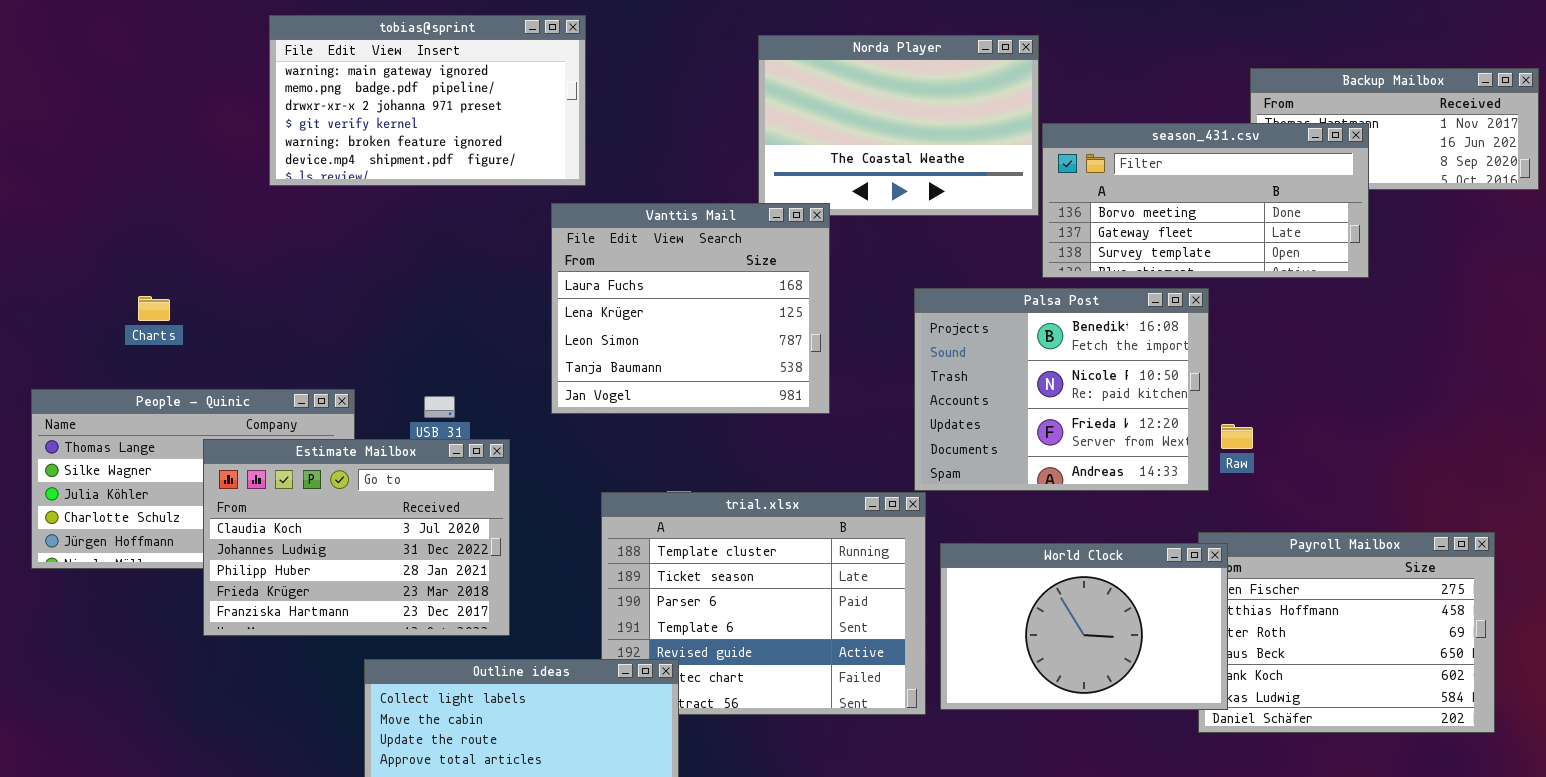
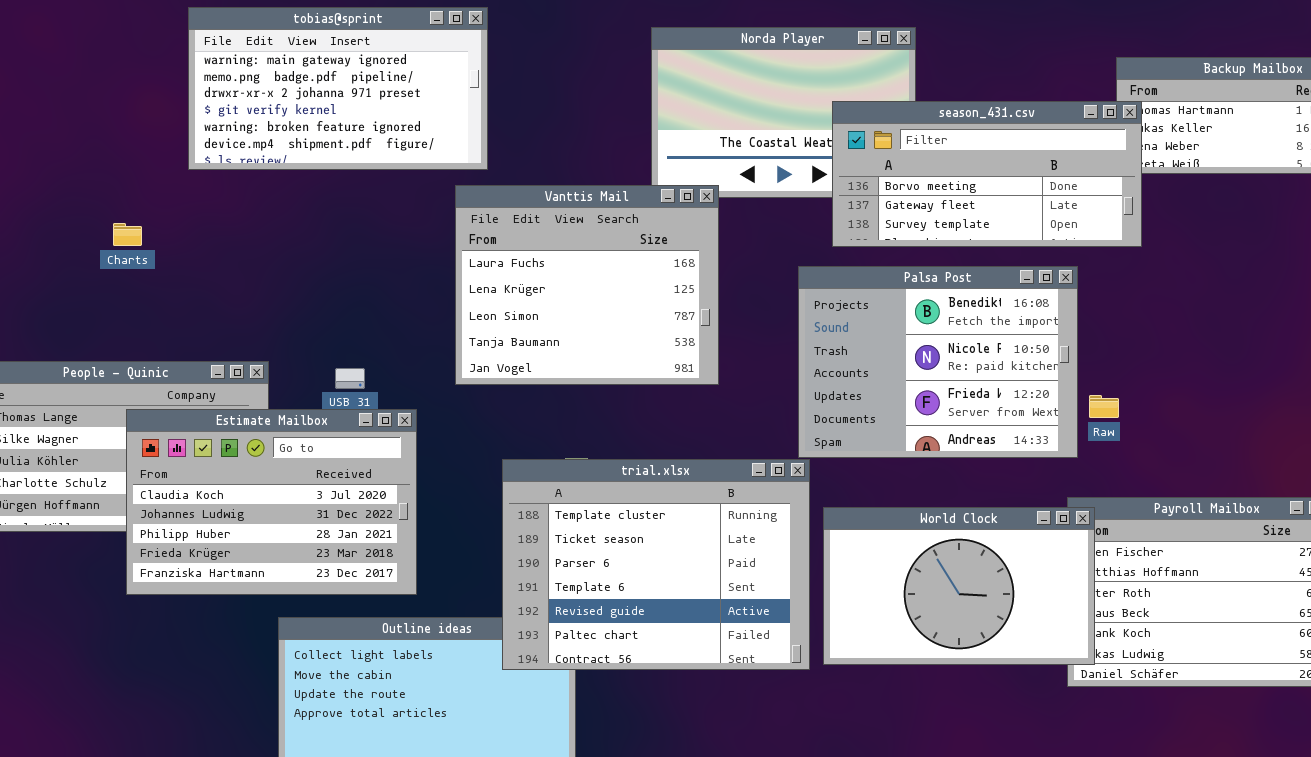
season_431.csv: [1042,123,1369,278] -> [832,101,1142,247], moved
Charts: [138,296,170,321] -> [113,223,142,246], moved
trial.xlsx: [601,492,926,715] -> [502,459,810,670], raised

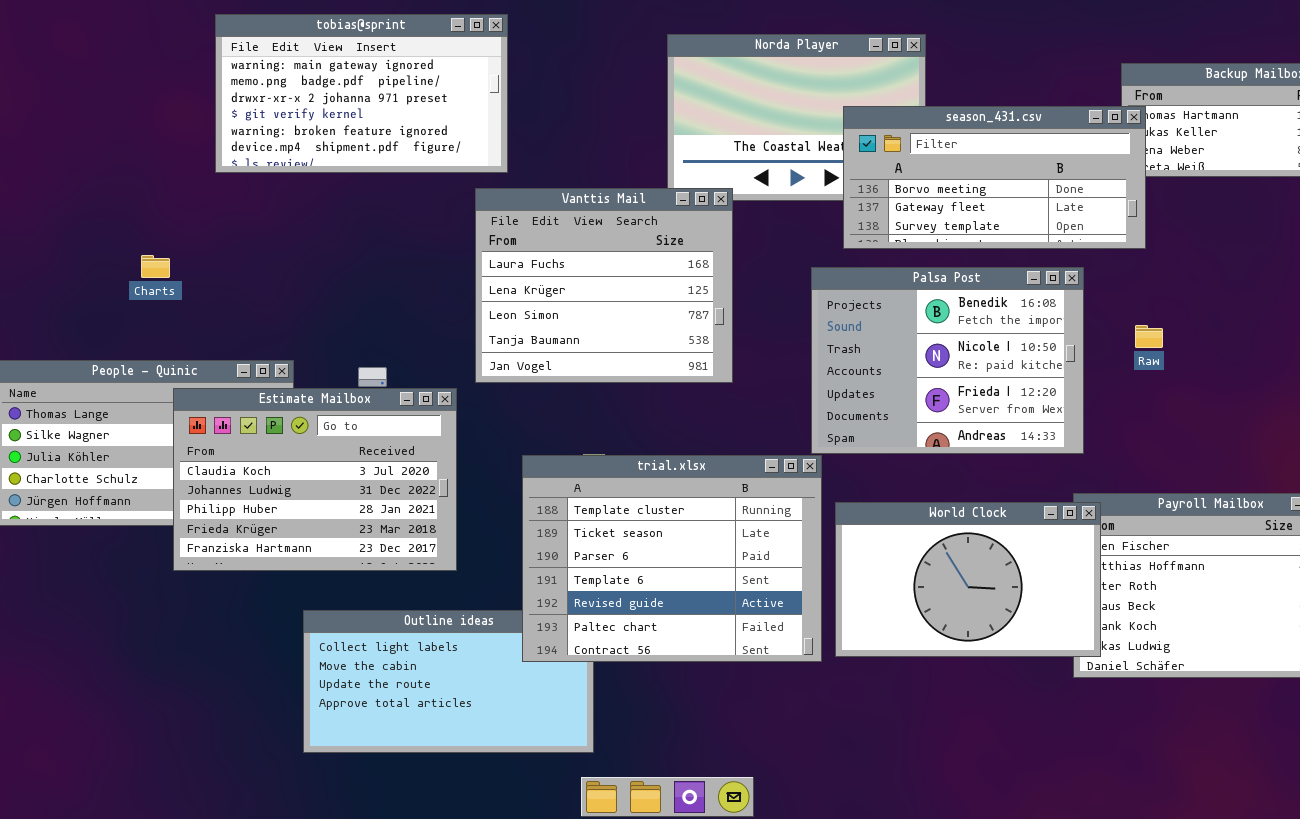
Charts: [113,223,142,246] -> [141,255,170,278], moved
Raw: [1089,395,1119,418] -> [1135,325,1163,348], moved
Estimate Mailbox: [126,409,417,595] -> [173,388,457,571], moved

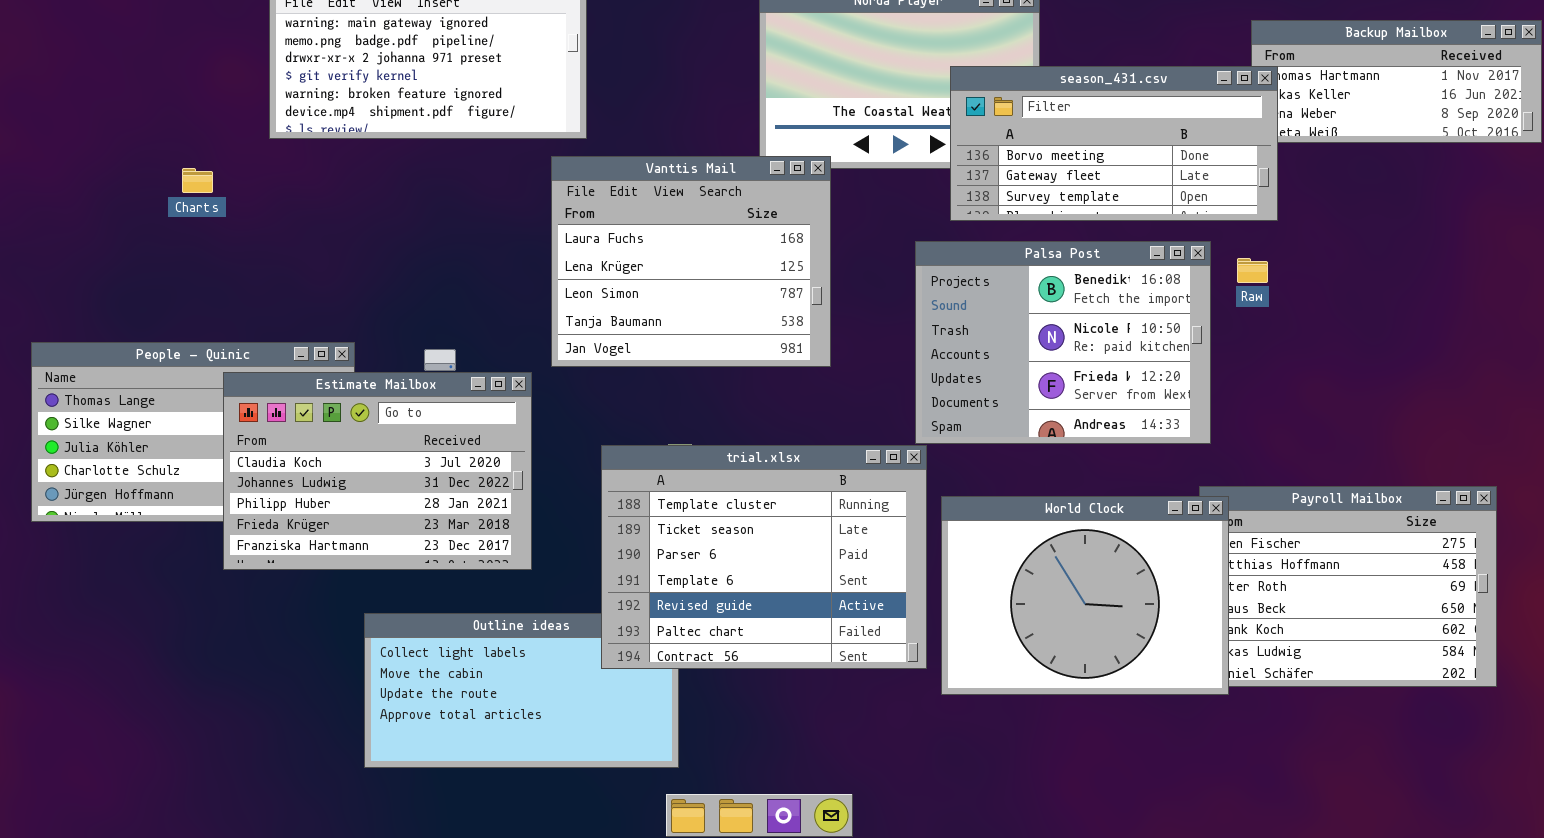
Charts: [141,255,170,278] -> [182,168,213,193], moved
Raw: [1135,325,1163,348] -> [1237,258,1268,283], moved
World Clock: [835,502,1101,657] -> [941,496,1229,695], resized

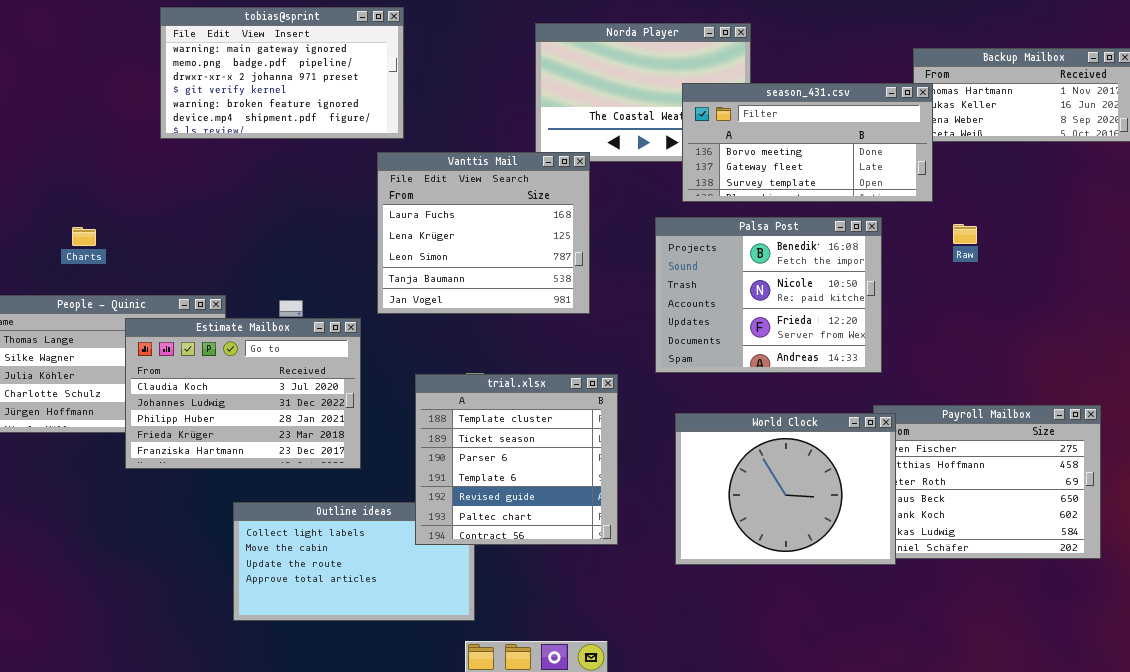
Charts: [182,168,213,193] -> [72,227,96,246], moved
Raw: [1237,258,1268,283] -> [953,224,977,244], moved
trial.xlsx: [601,445,927,669] -> [415,374,618,545], resized

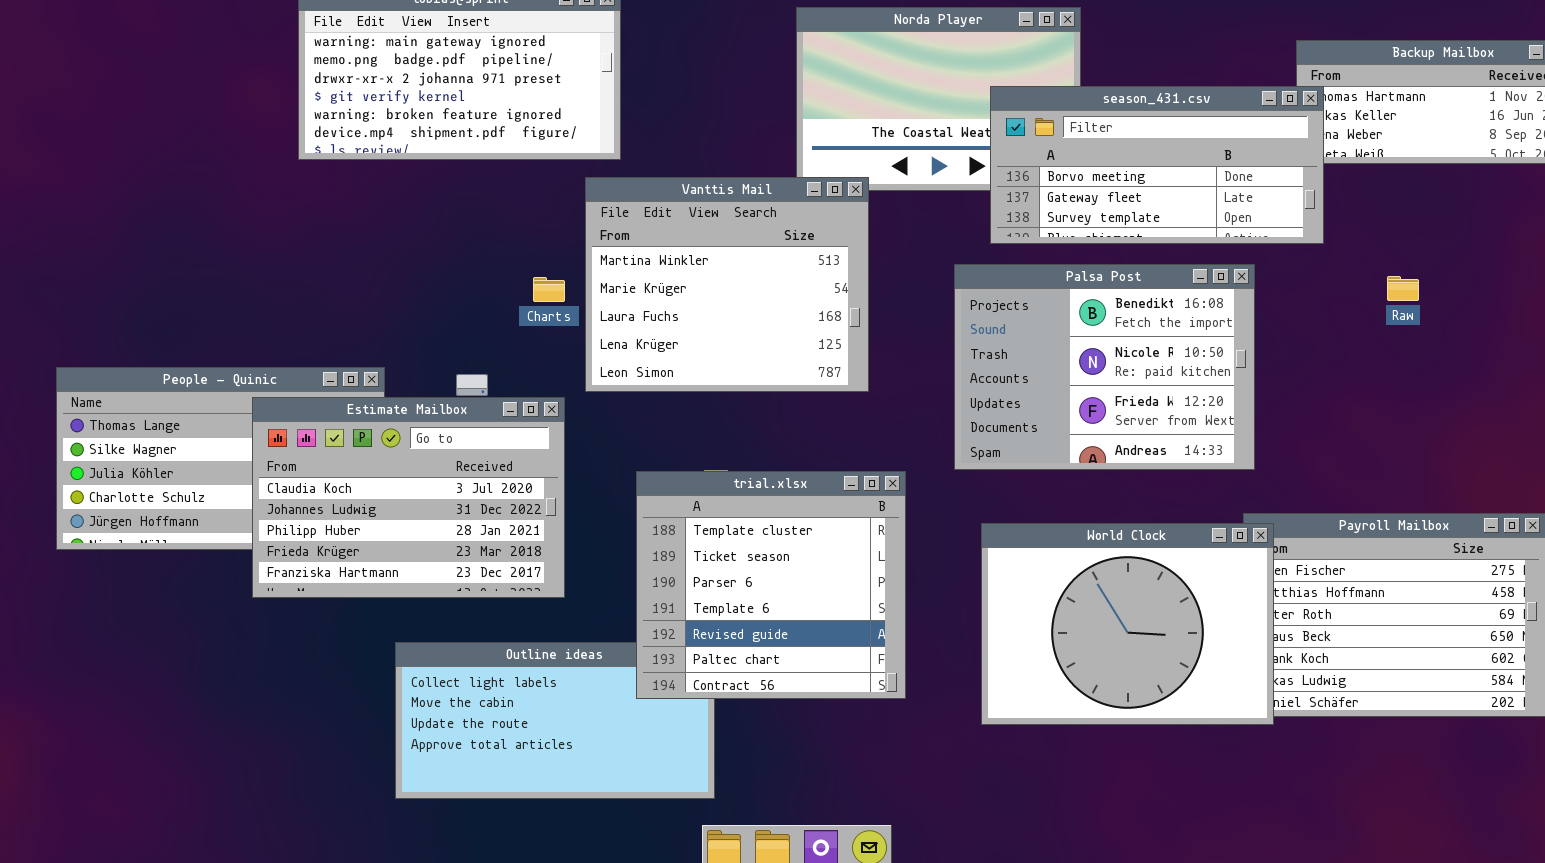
Vanttis Mail: [377,152,590,314] -> [585,177,869,392], scrolled up 2 rows
Raw: [953,224,977,244] -> [1387,276,1419,301], moved
Charts: [72,227,96,246] -> [533,277,565,302], moved

